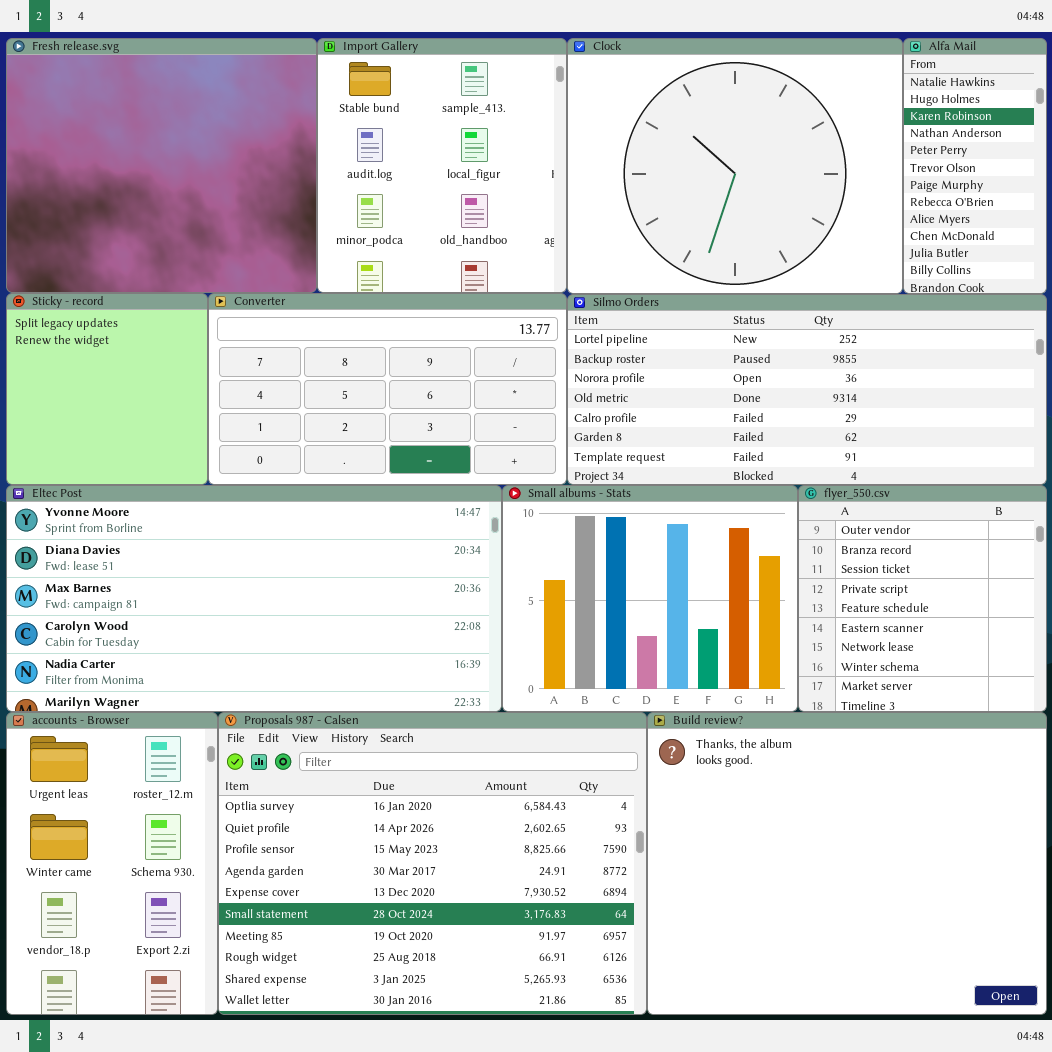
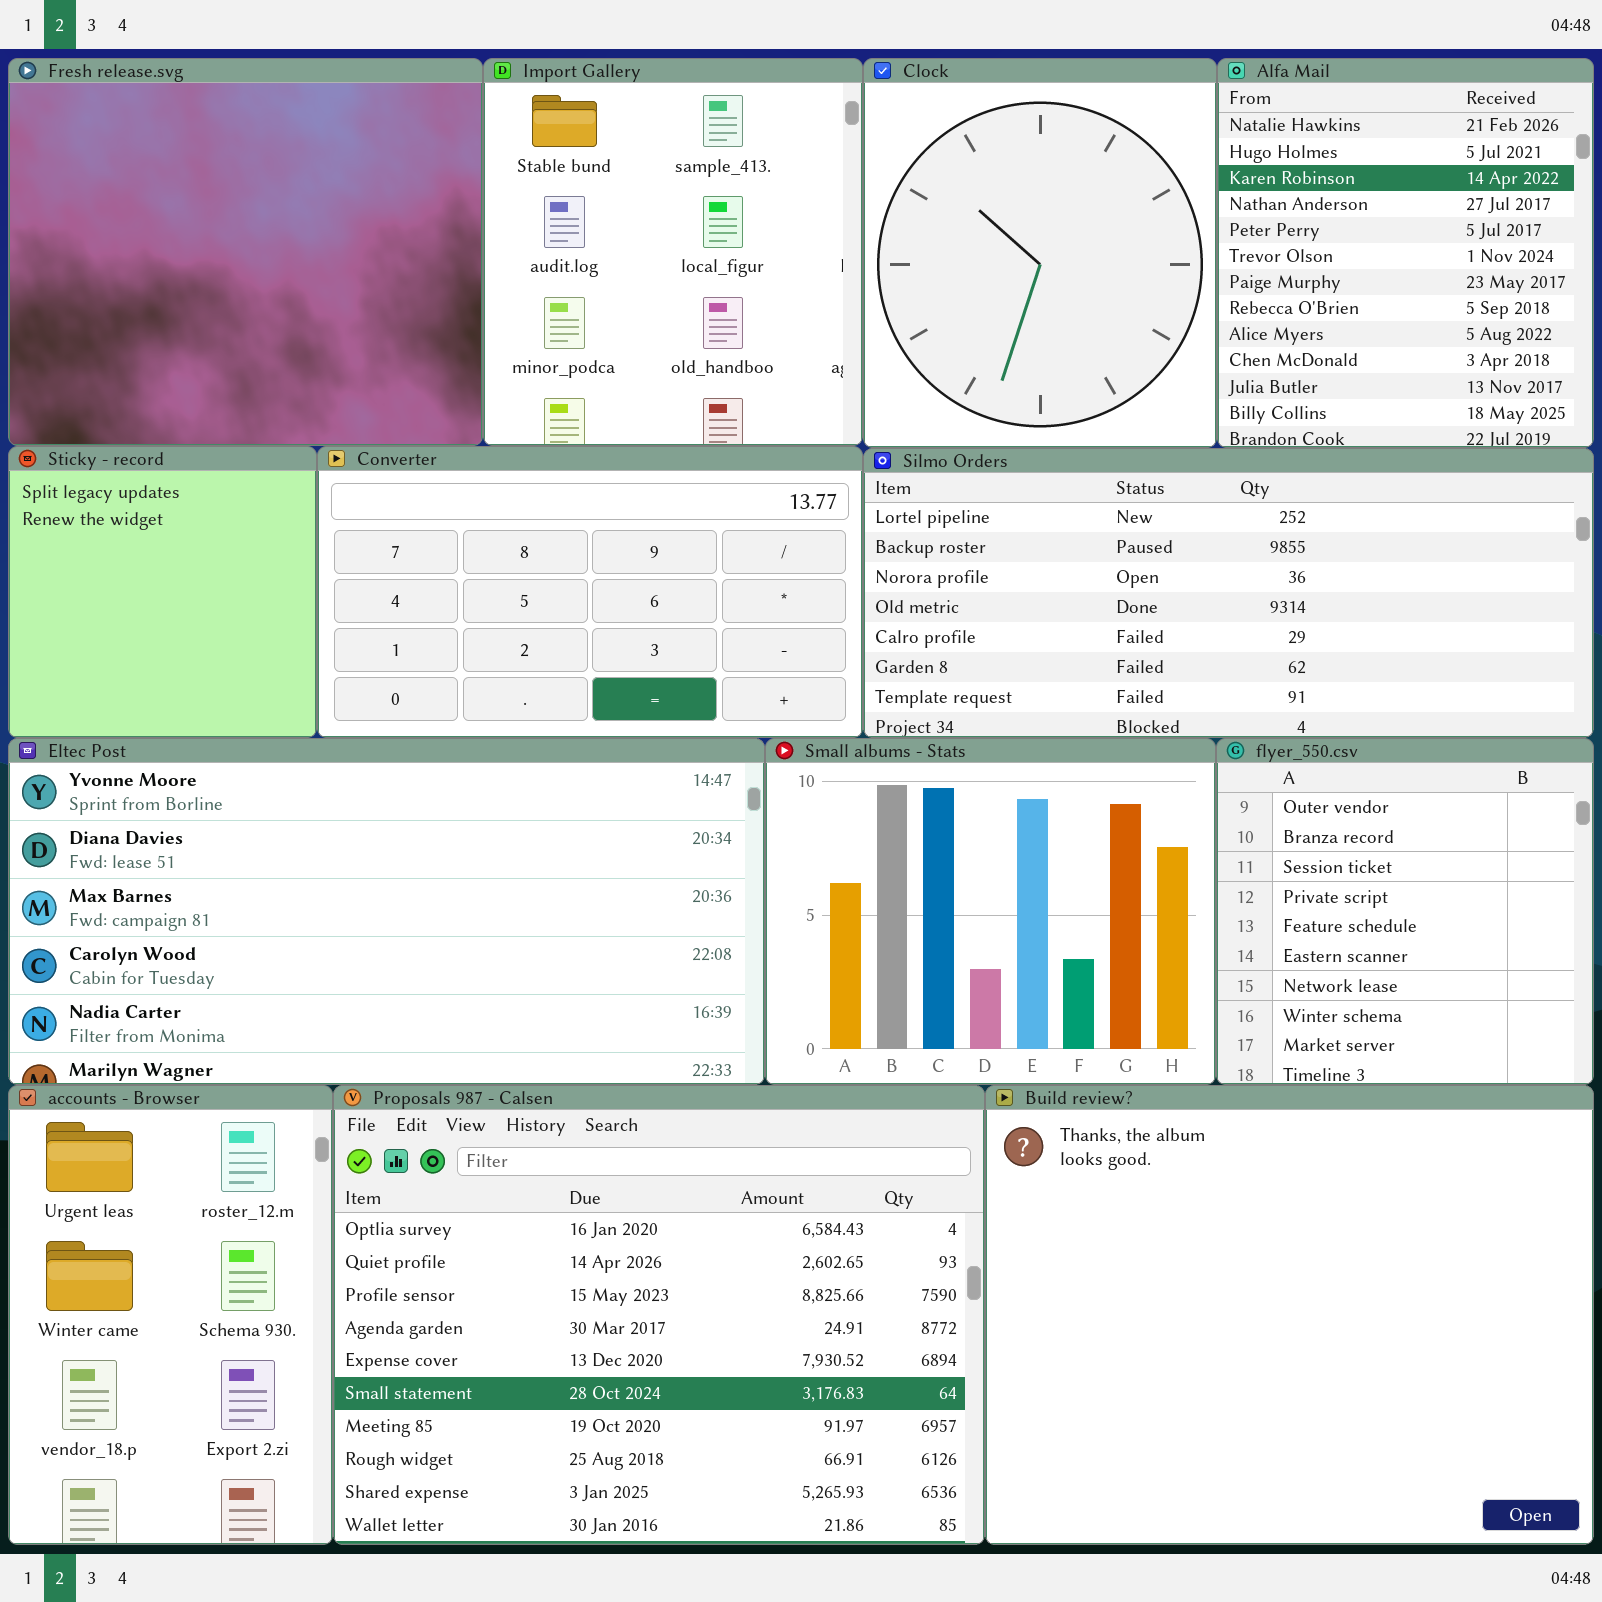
Clock: [567,38,903,294] -> [863,58,1217,448], resized
Alfa Mail: [903,38,1047,294] -> [1217,58,1594,448], resized

